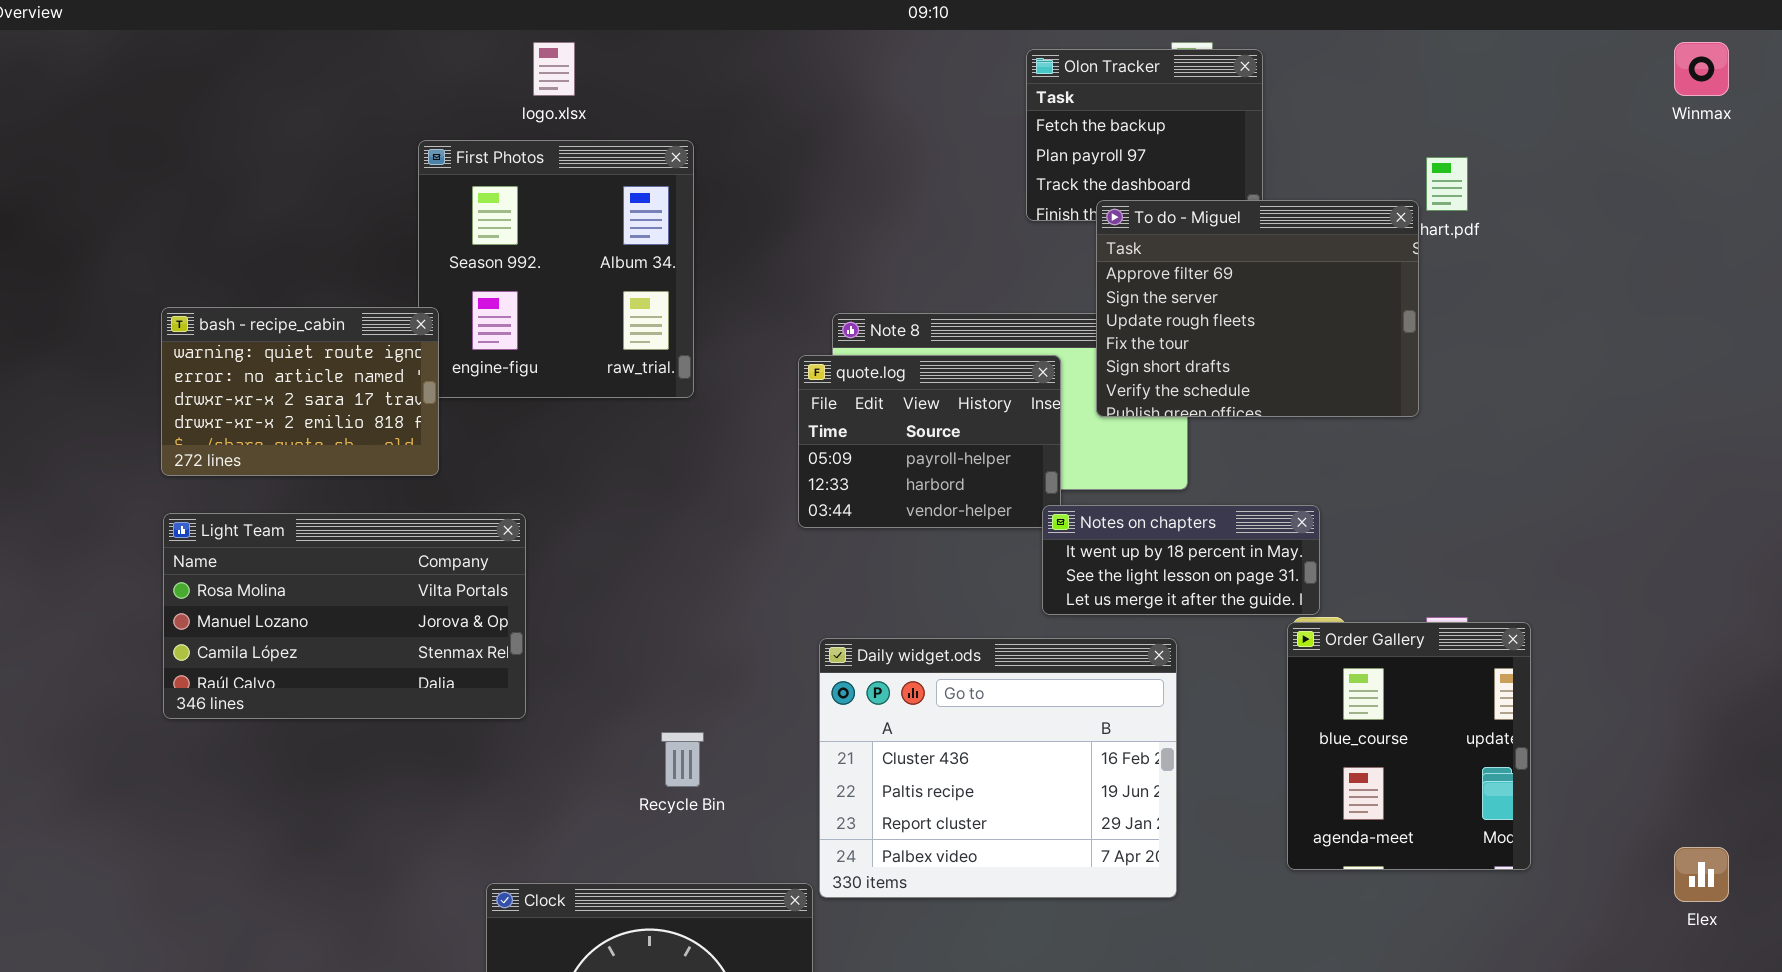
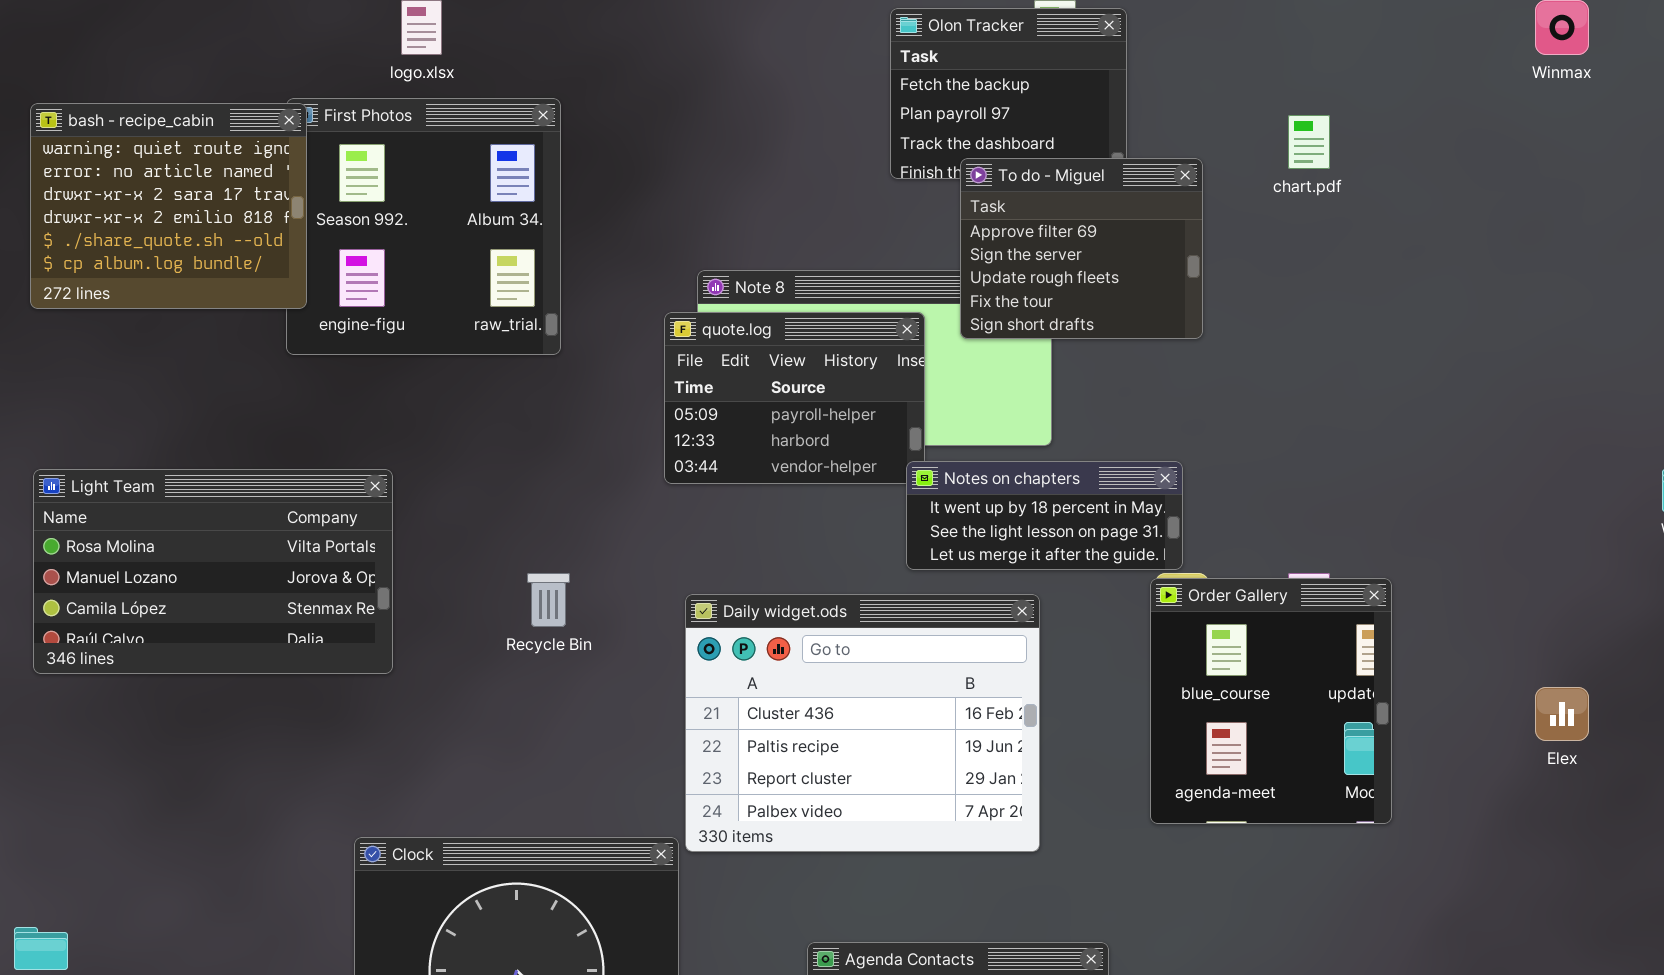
To do - Miguel: [1096,200,1419,417] -> [960,158,1203,339], resized
bash - recipe_cabin: [161,307,439,476] -> [30,103,307,309], moved, resized
Recycle Bin: [661,732,704,787] -> [527,573,570,627], moved
Elex: [1674,847,1729,902] -> [1535,687,1589,741], moved

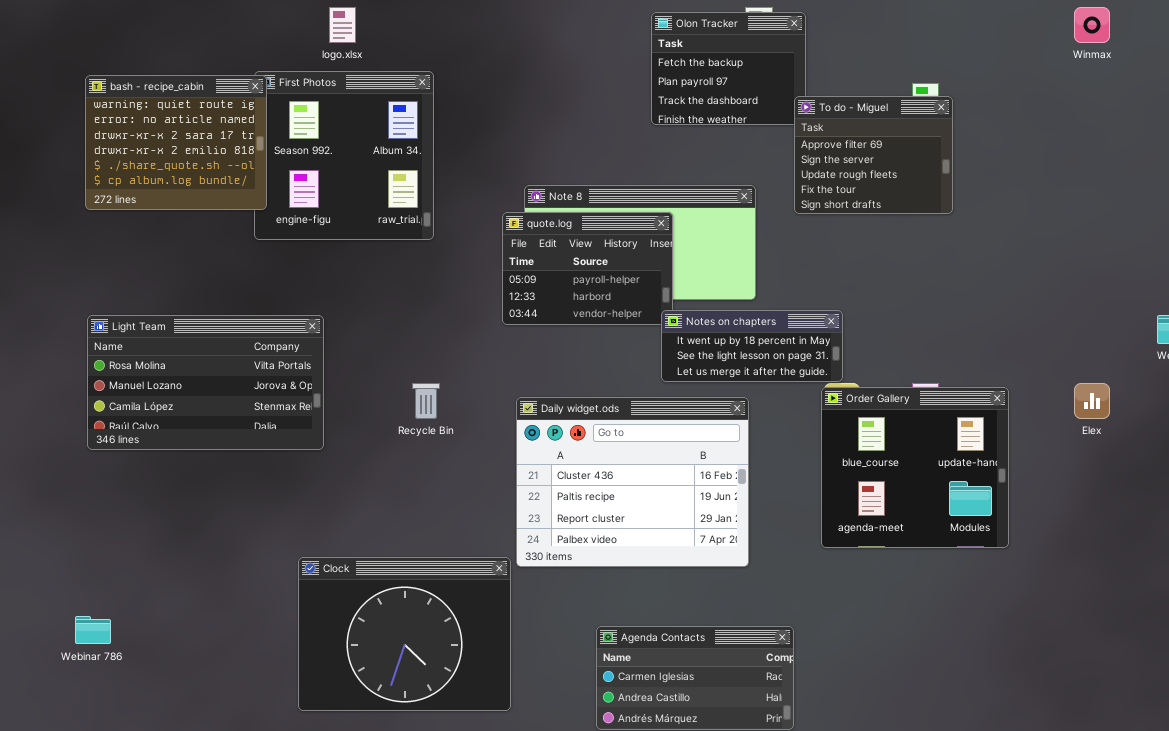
To do - Miguel: [960,158,1203,339] -> [794,96,953,214], moved
Order Gallery: [1150,578,1392,824] -> [821,387,1009,548], resized
Elex: [1535,687,1589,741] -> [1074,383,1110,419], moved

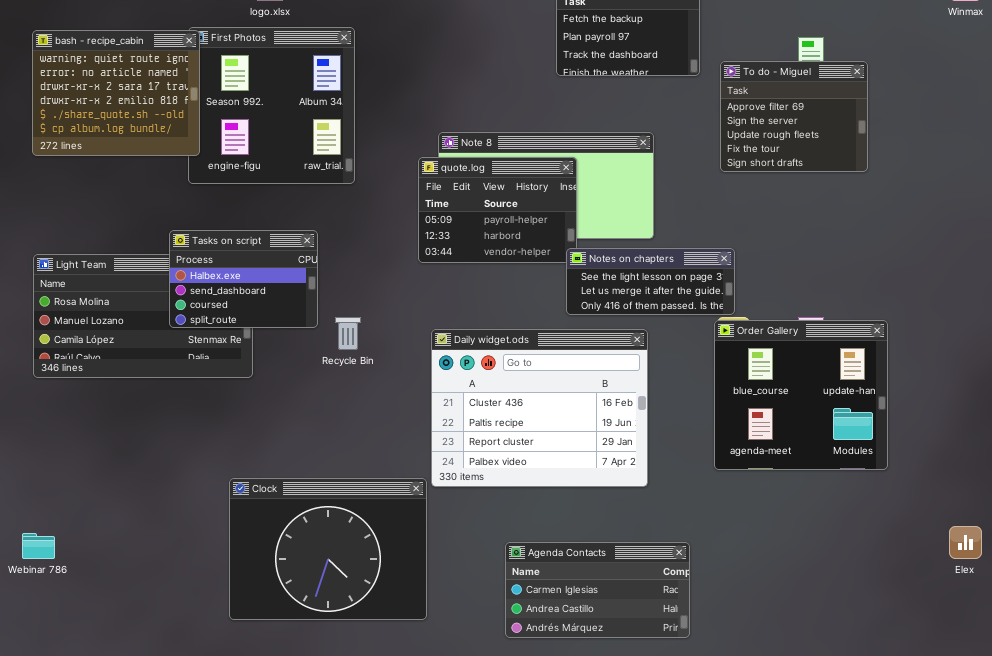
To do - Miguel: [794,96,953,214] -> [720,61,868,172], moved
Tasks on script: none -> [169,230,318,328], opened
Notes on chapters: [661,310,843,382] -> [566,248,735,315], scrolled down 1 row
Elex: [1074,383,1110,419] -> [949,526,982,559], moved

